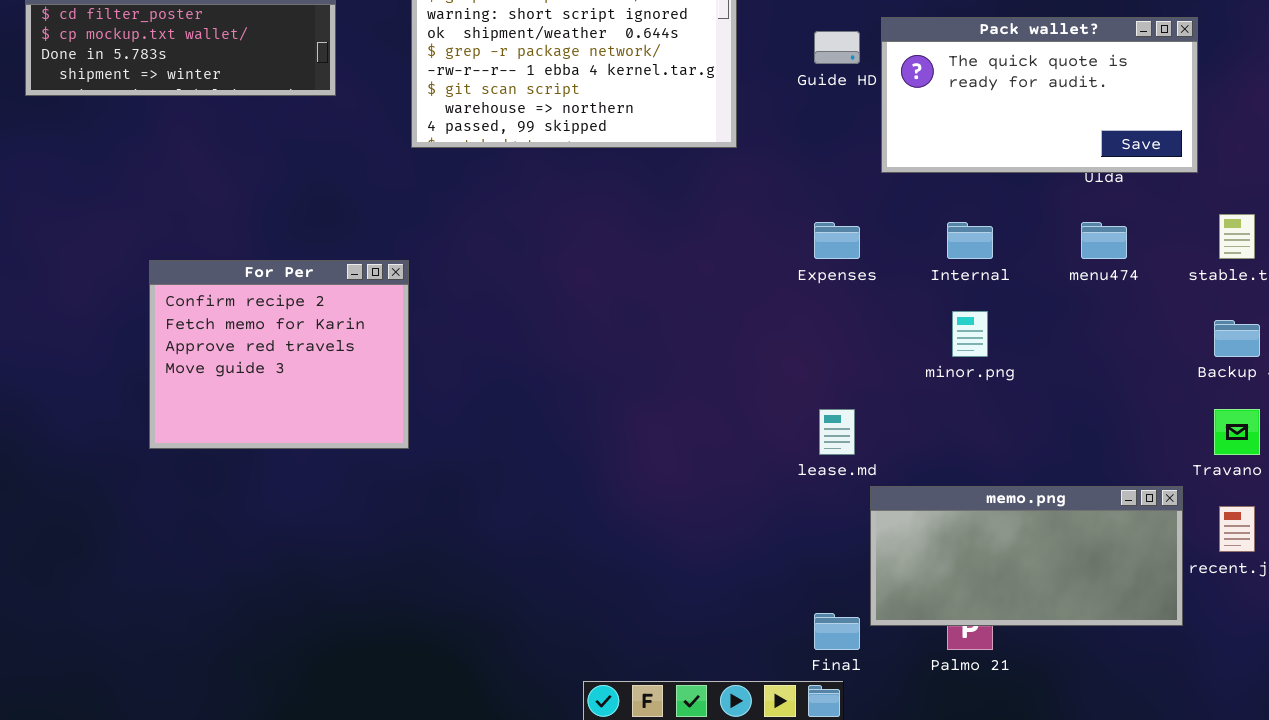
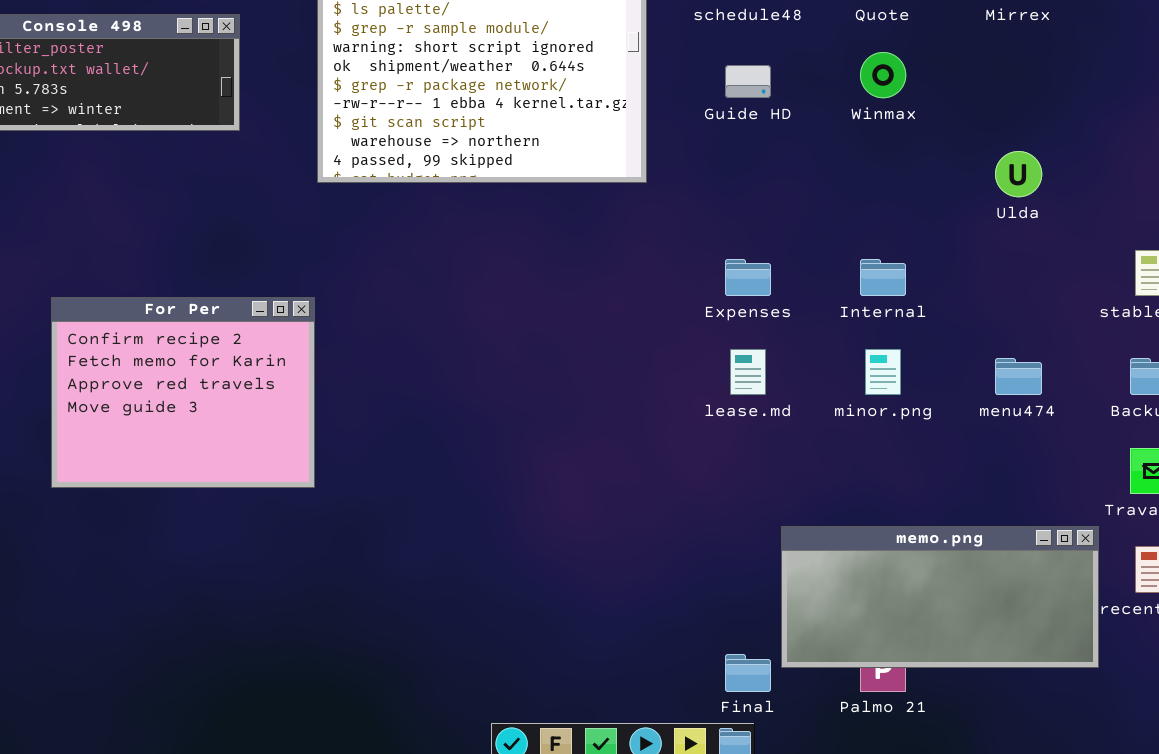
Pack wallet?: [881,17,1198,173] -> none, closed
menu474: [1081,222,1127,259] -> [995,358,1042,395], moved
lease.md: [819,409,855,455] -> [730,349,766,395], moved

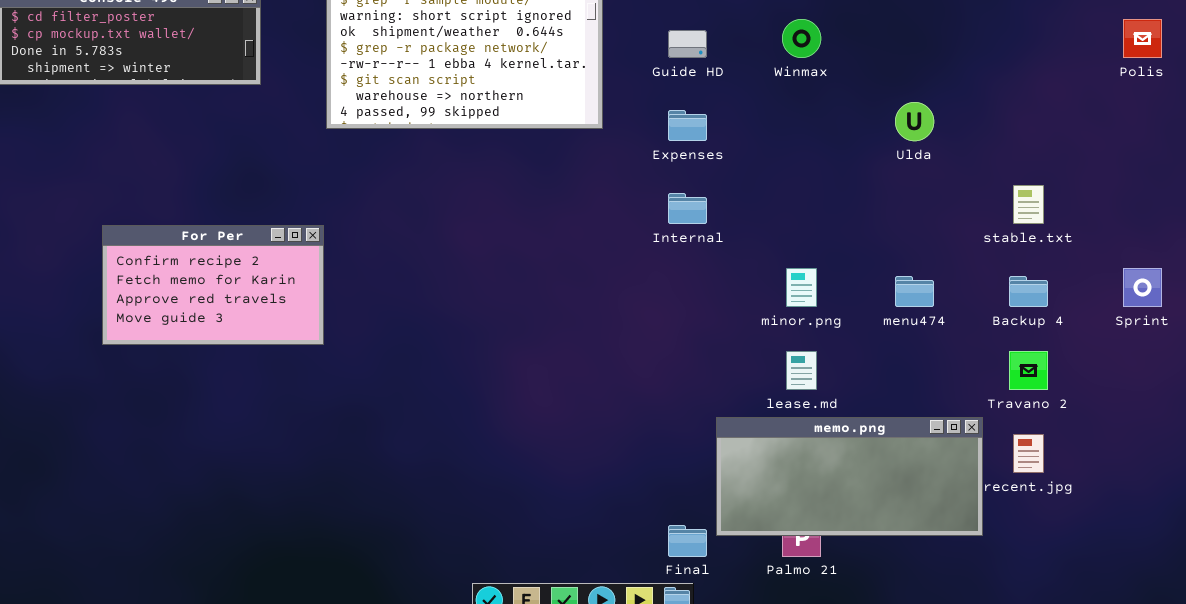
Expenses: [725,259,771,296] -> [668,110,707,141], moved
Internal: [860,259,906,296] -> [668,193,707,224], moved
For Per: [51,297,315,488] -> [102,225,324,345], resized
lease.md: [730,349,766,395] -> [786,351,817,390], moved

